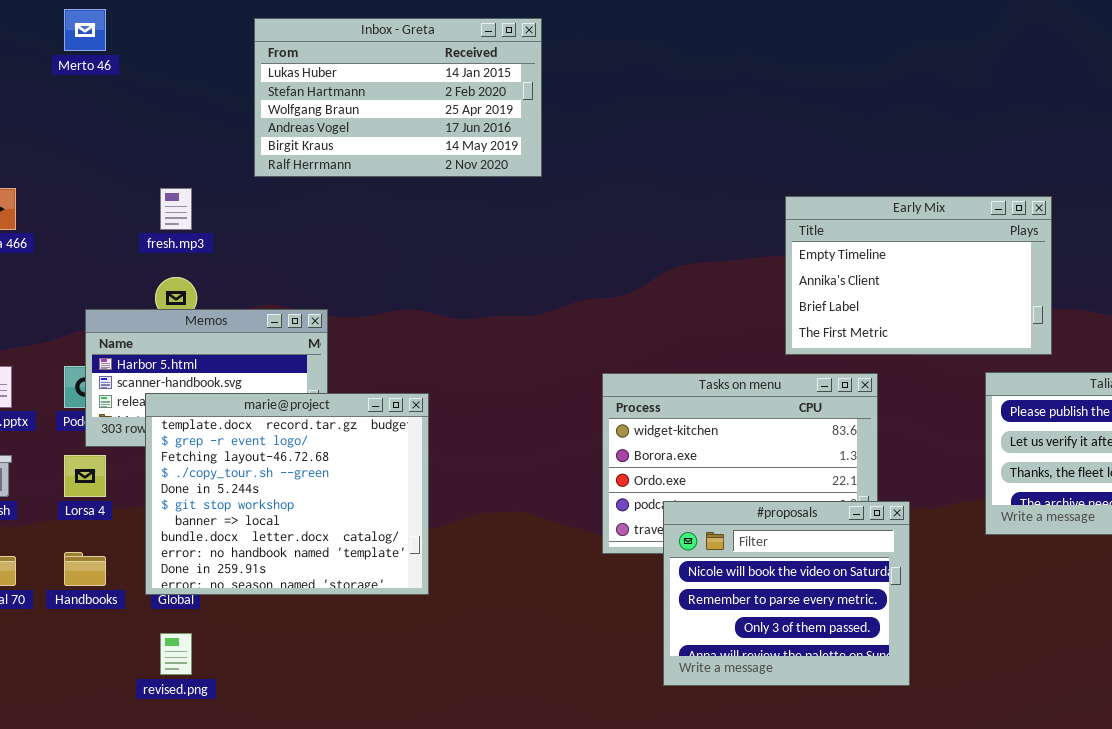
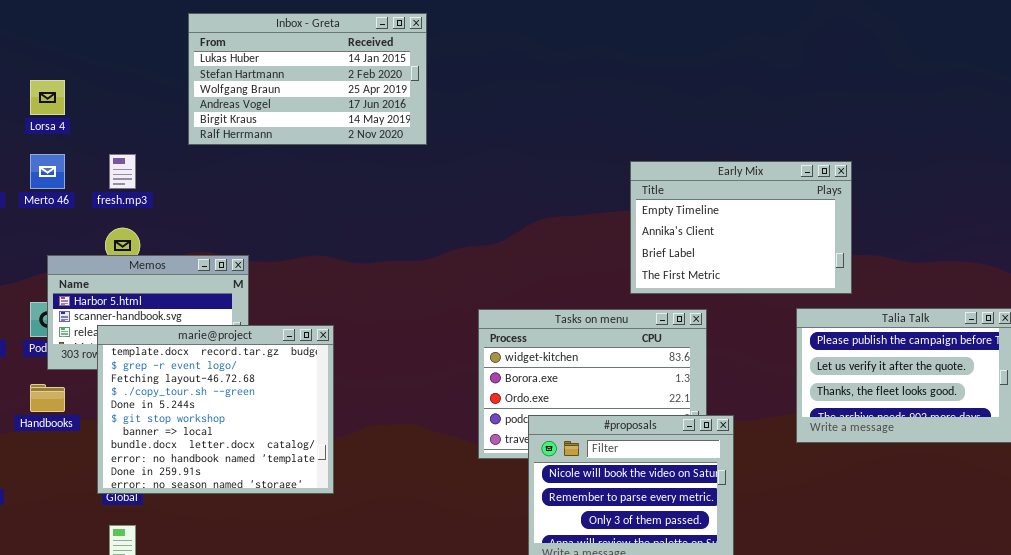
Merto 46: [64,9,106,51] -> [30,154,65,189], moved
Lorsa 4: [64,455,106,497] -> [30,80,65,115], moved
Handbooks: [64,552,106,586] -> [30,384,65,412], moved

